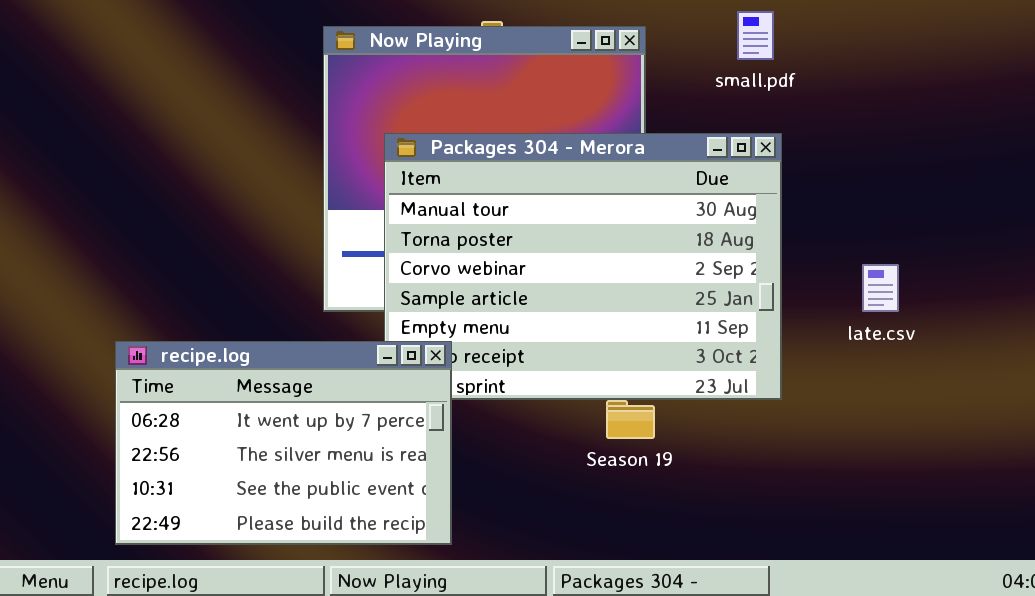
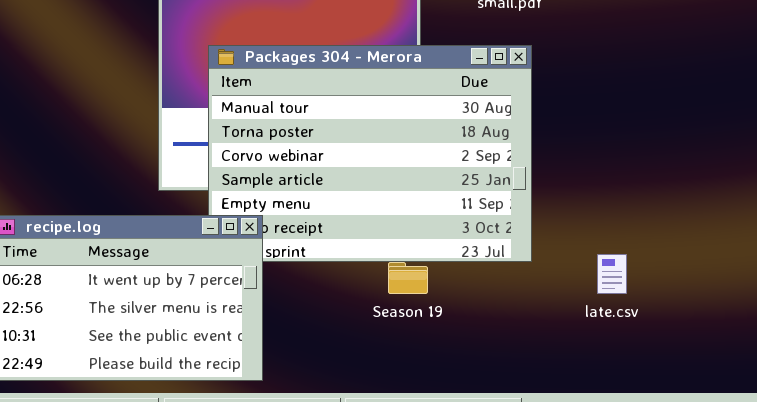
late.csv: [862,264,899,312] -> [597,254,627,294], moved

